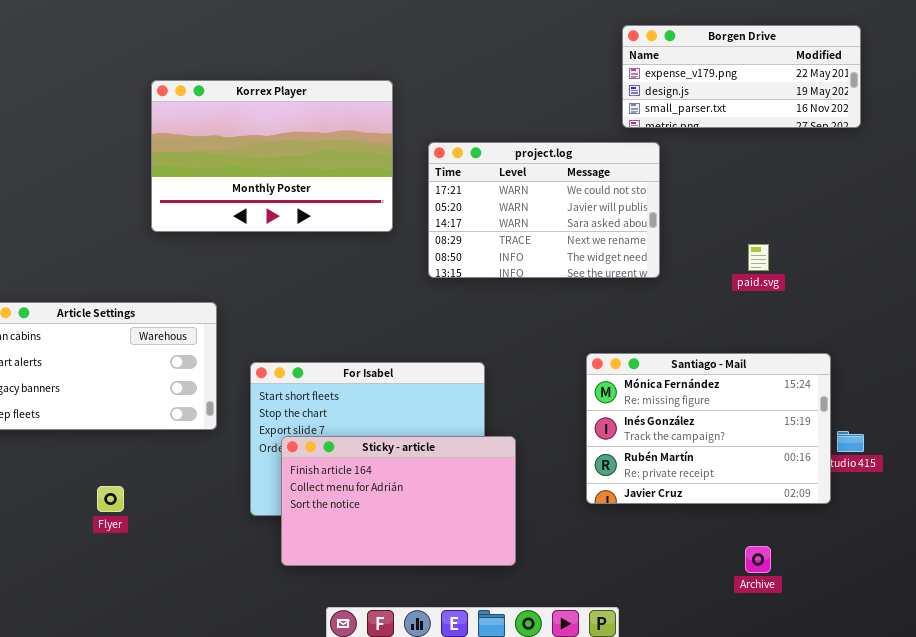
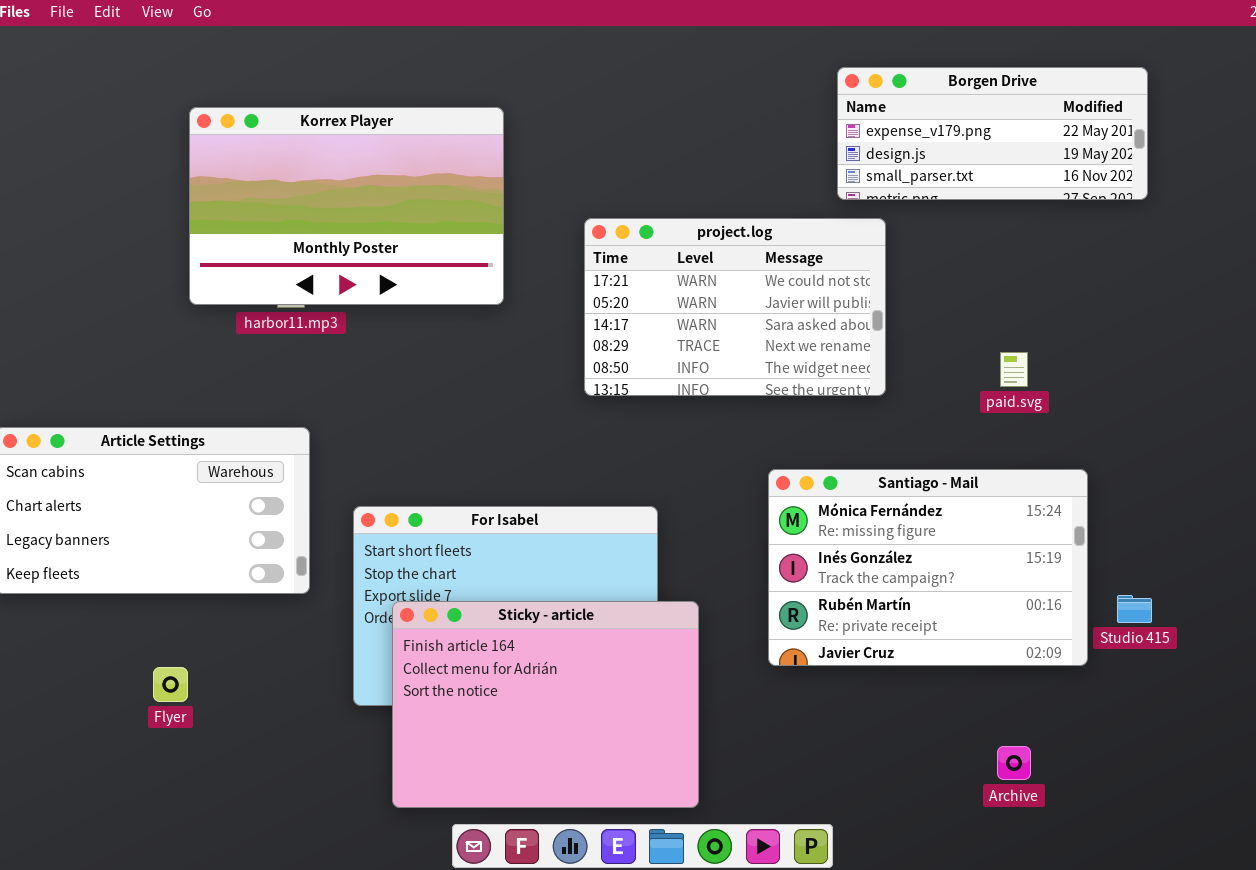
Korrex Player: [151,80,393,232] -> [189,107,504,305], moved
Santiago - Mail: [586,353,831,504] -> [768,469,1088,666], moved
Sticky - article: [281,436,516,566] -> [392,601,699,808], resized

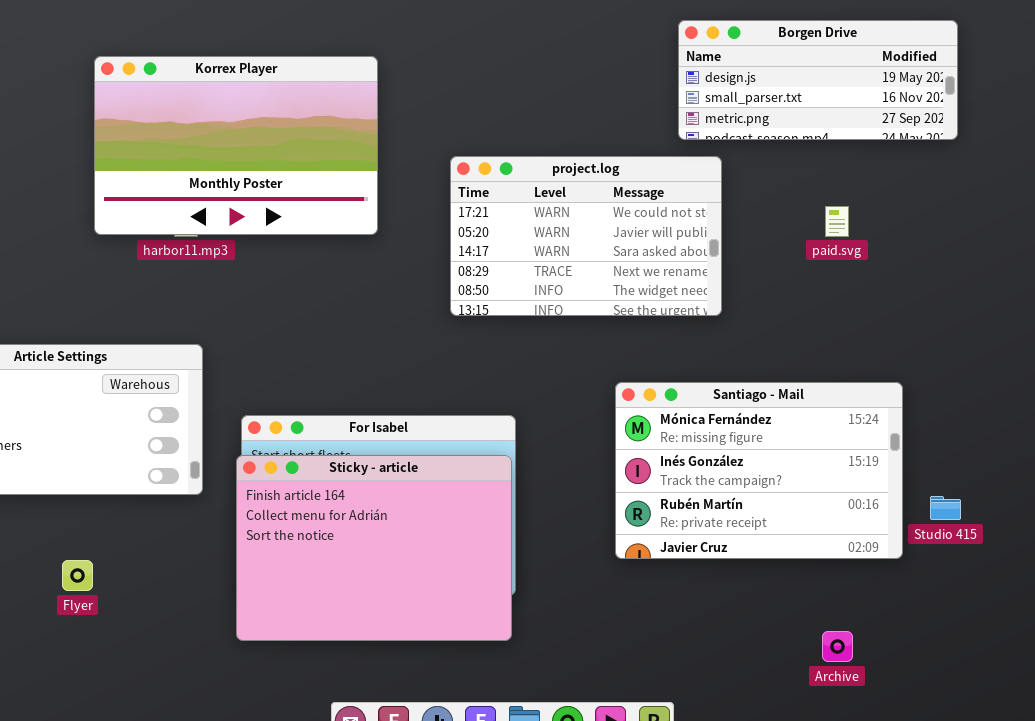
Borgen Drive: [837,67,1148,200] -> [678,20,958,140], scrolled down 1 row
paid.svg: [1000,352,1028,387] -> [825,206,849,237], moved
Sticky - article: [392,601,699,808] -> [236,455,512,641], moved

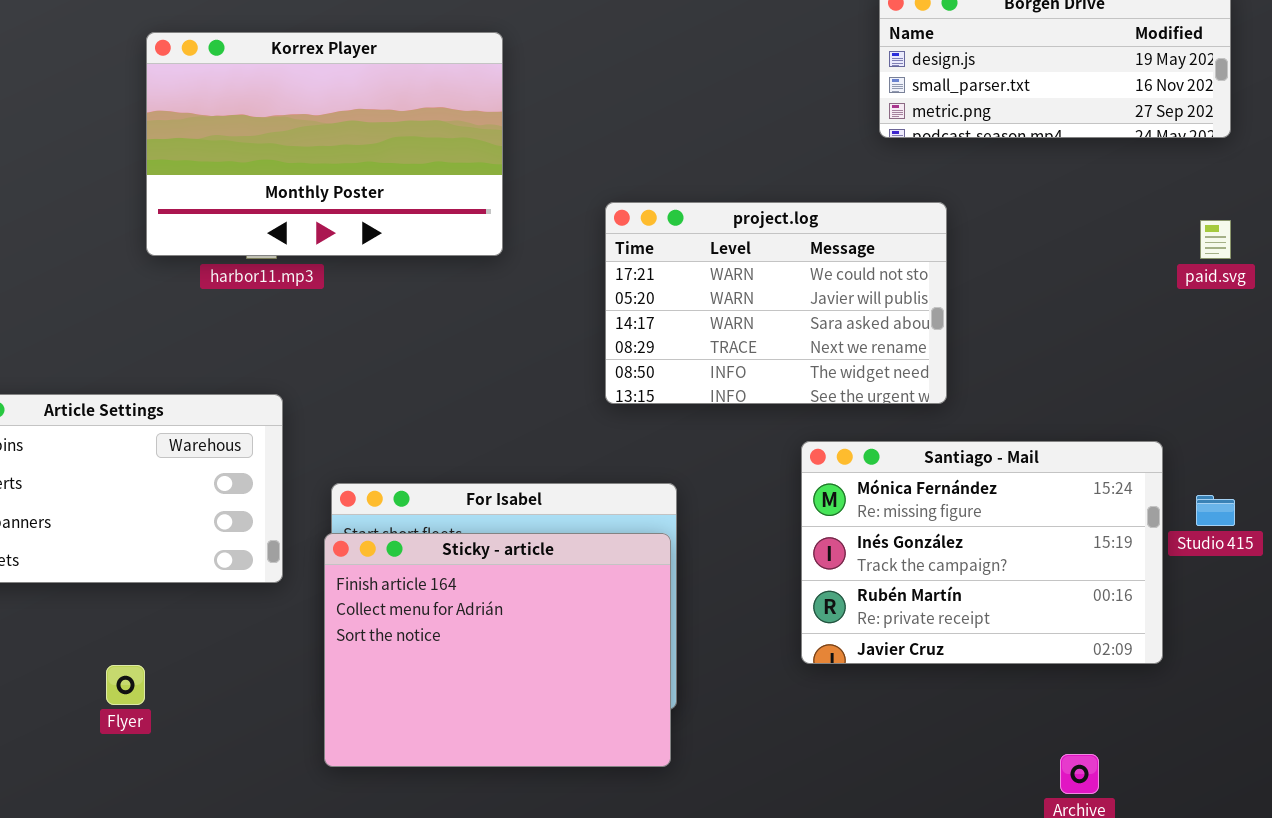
project.log: [450,156,722,316] -> [605,202,947,404], moved
paid.svg: [825,206,849,237] -> [1200,220,1231,259], moved
Studio 415: [930,496,961,520] -> [1196,495,1235,526], moved

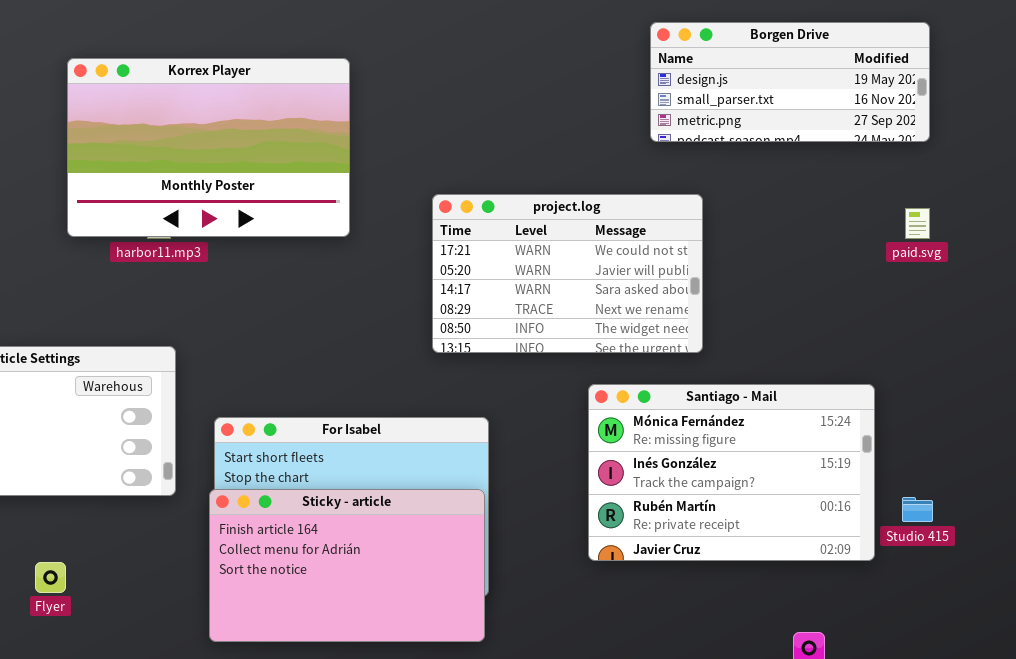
Studio 415: [1196,495,1235,526] -> [902,497,933,522], moved
Sticky - article: [324,533,671,767] -> [209,489,485,642], resized

